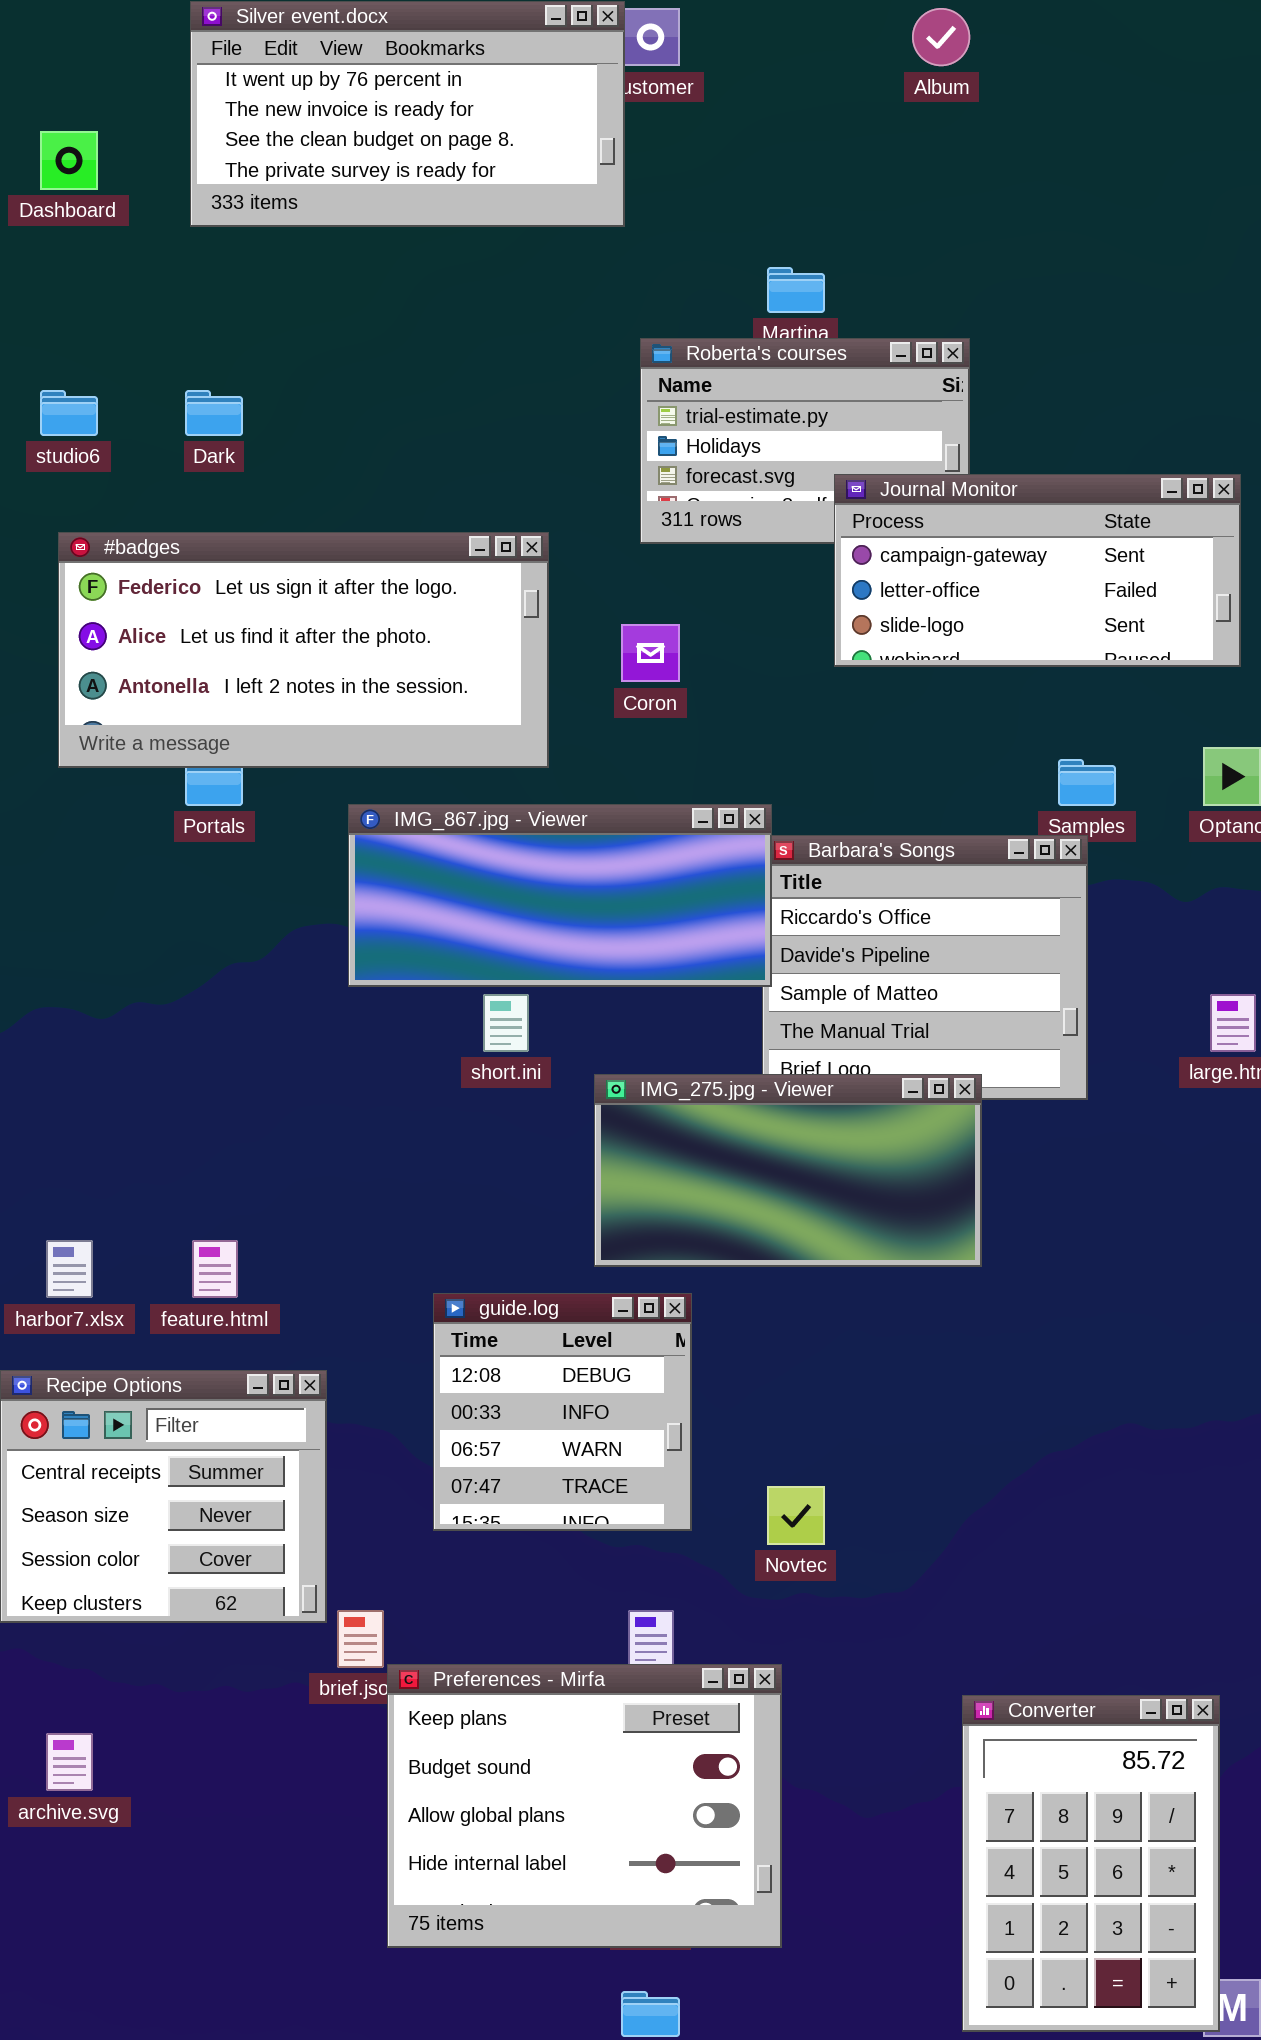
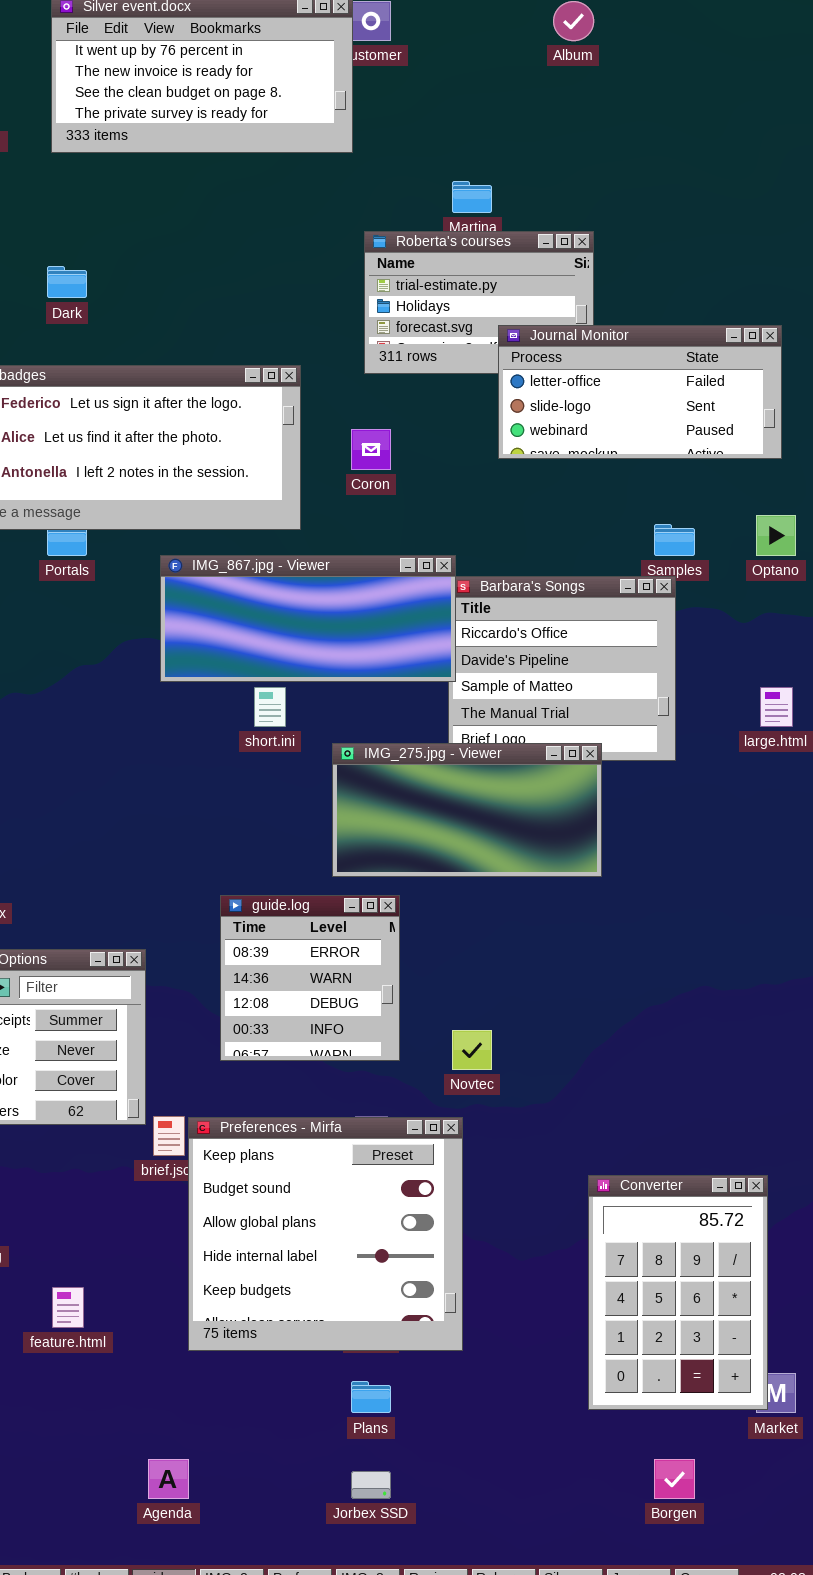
Journal Monitor: [834,474,1241,667] -> [498,325,782,459], scrolled down 1 row
feature.html: [192,1240,238,1298] -> [52,1287,84,1328], moved
guide.log: [433,1293,692,1531] -> [220,895,400,1061], scrolled up 2 rows
Preferences - Mirfa: [387,1664,782,1948] -> [188,1117,463,1351], resized

